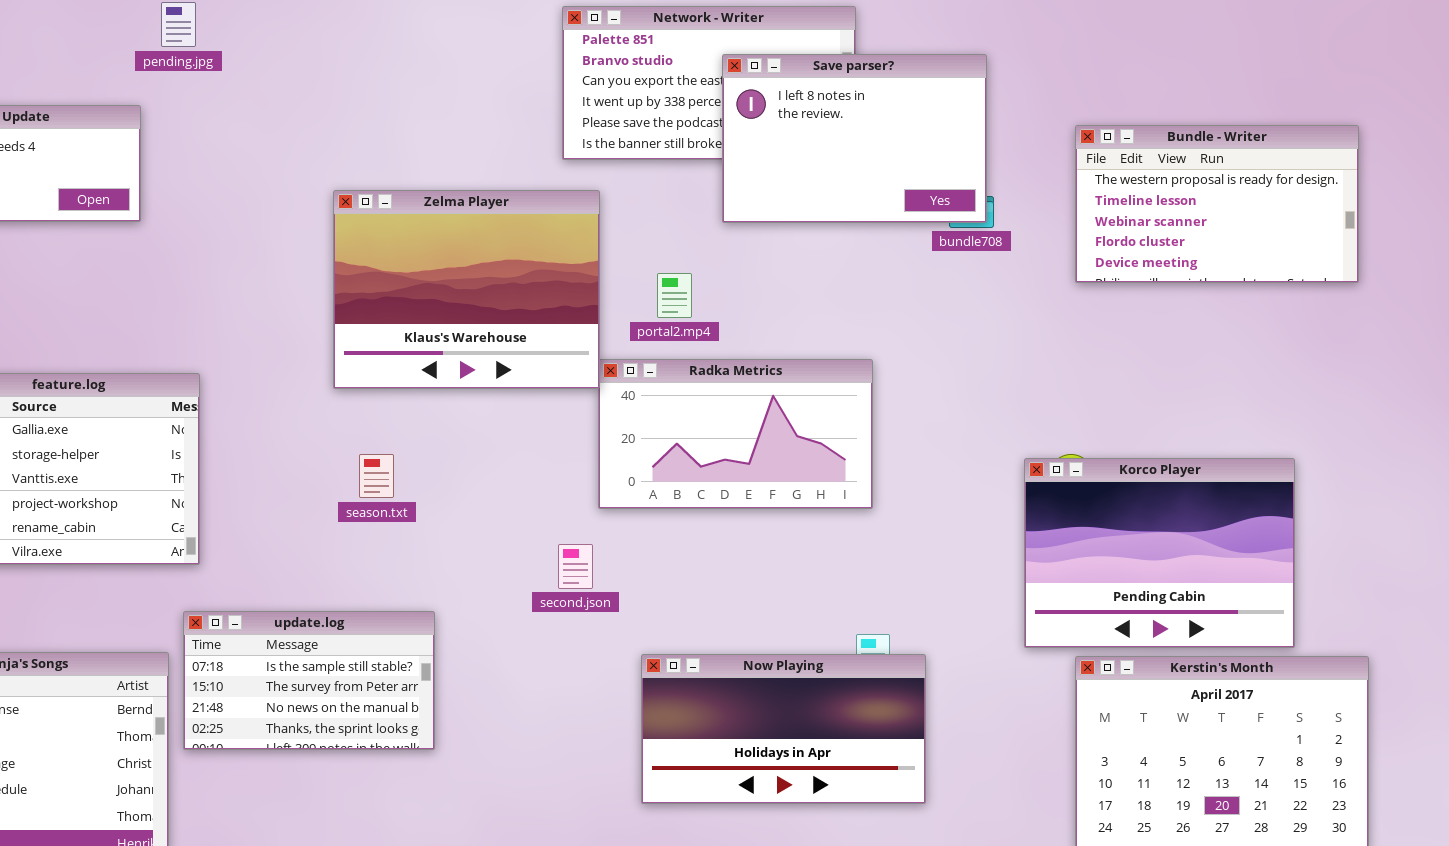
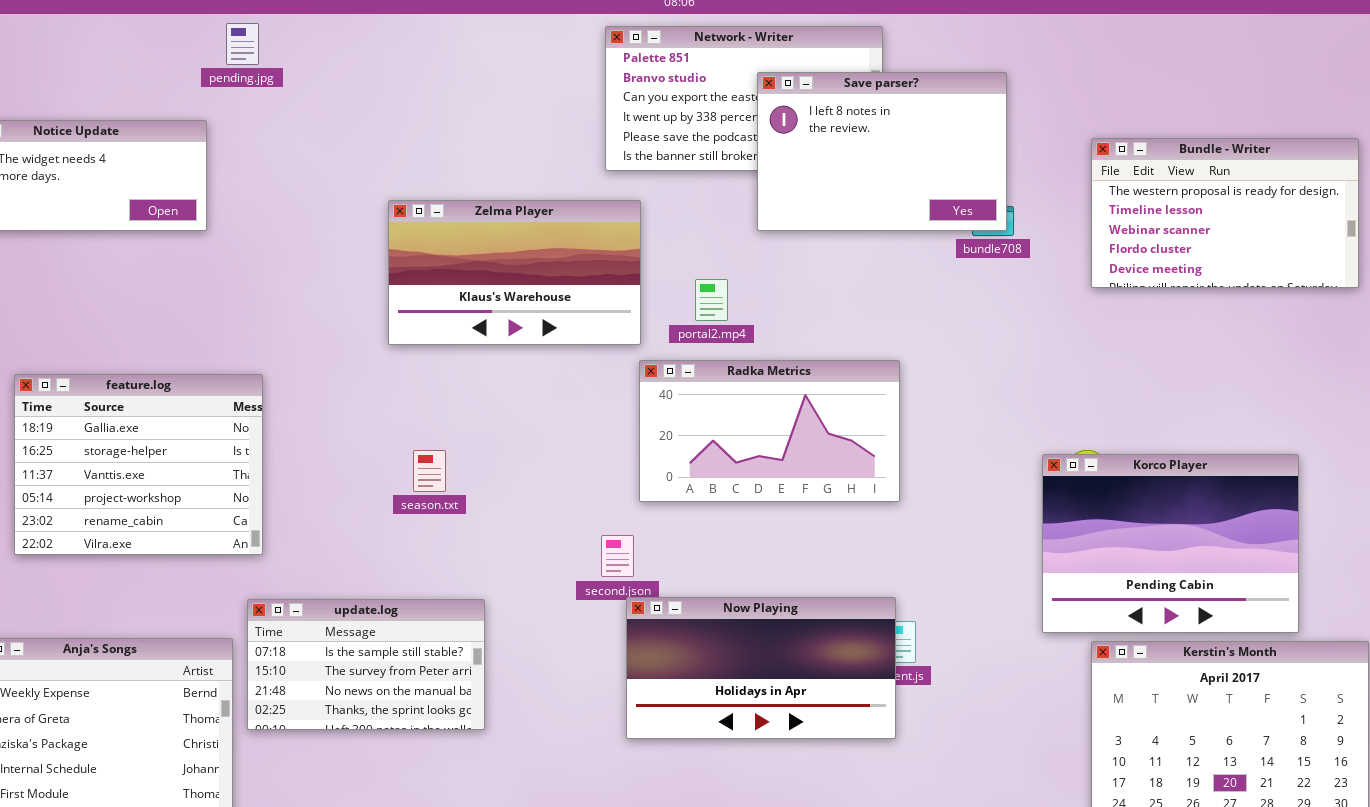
Zelma Player: [333,190,600,389] -> [388,200,641,345], resized
Now Playing: [641,654,926,804] -> [626,597,896,739], moved

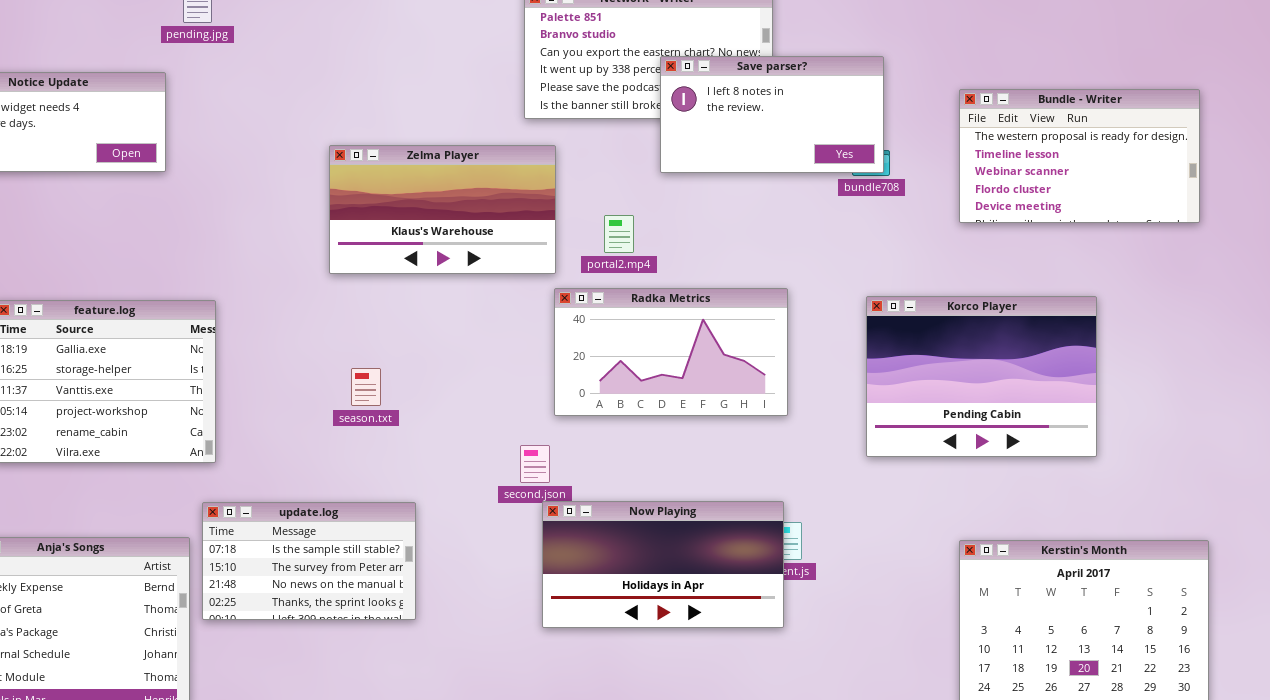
Save parser?: [757,72,1007,231] -> [660,56,884,173], resized
Korco Player: [1042,454,1299,633] -> [866,296,1097,457], moved

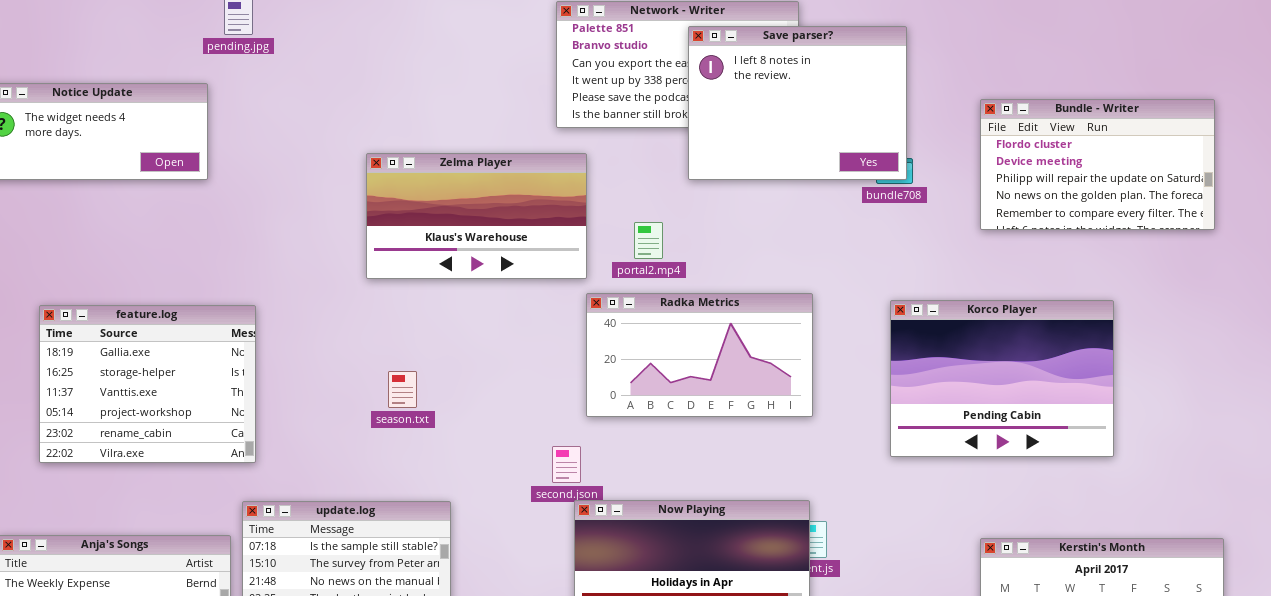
Save parser?: [660,56,884,173] -> [688,26,907,180], resized
Bundle - Writer: [959,89,1200,223] -> [980,99,1215,230], scrolled down 3 rows

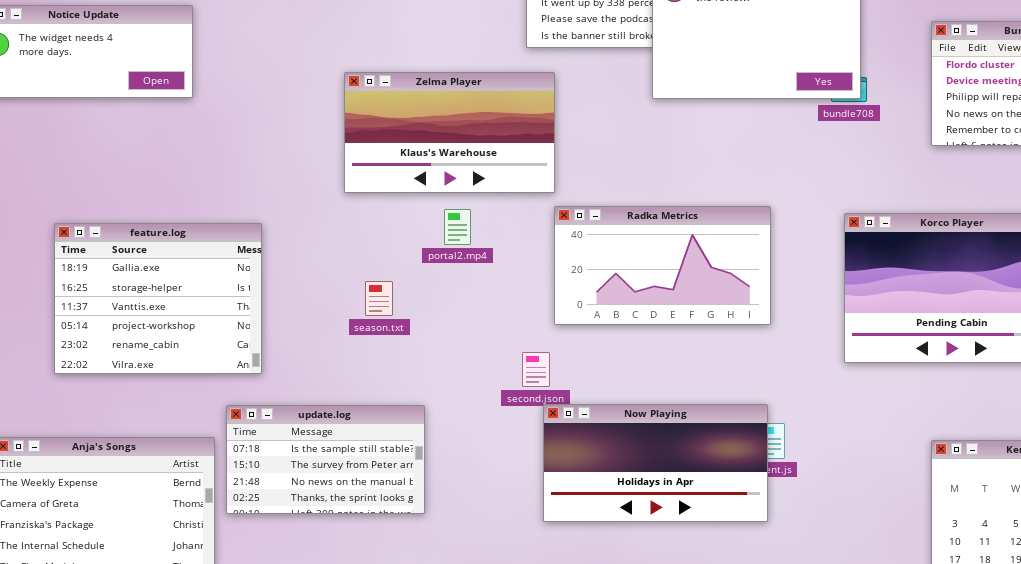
portal2.mp4: [634,222,663,259] -> [444,209,471,245], moved
feature.log: [39,305,256,463] -> [54,223,262,374], moved

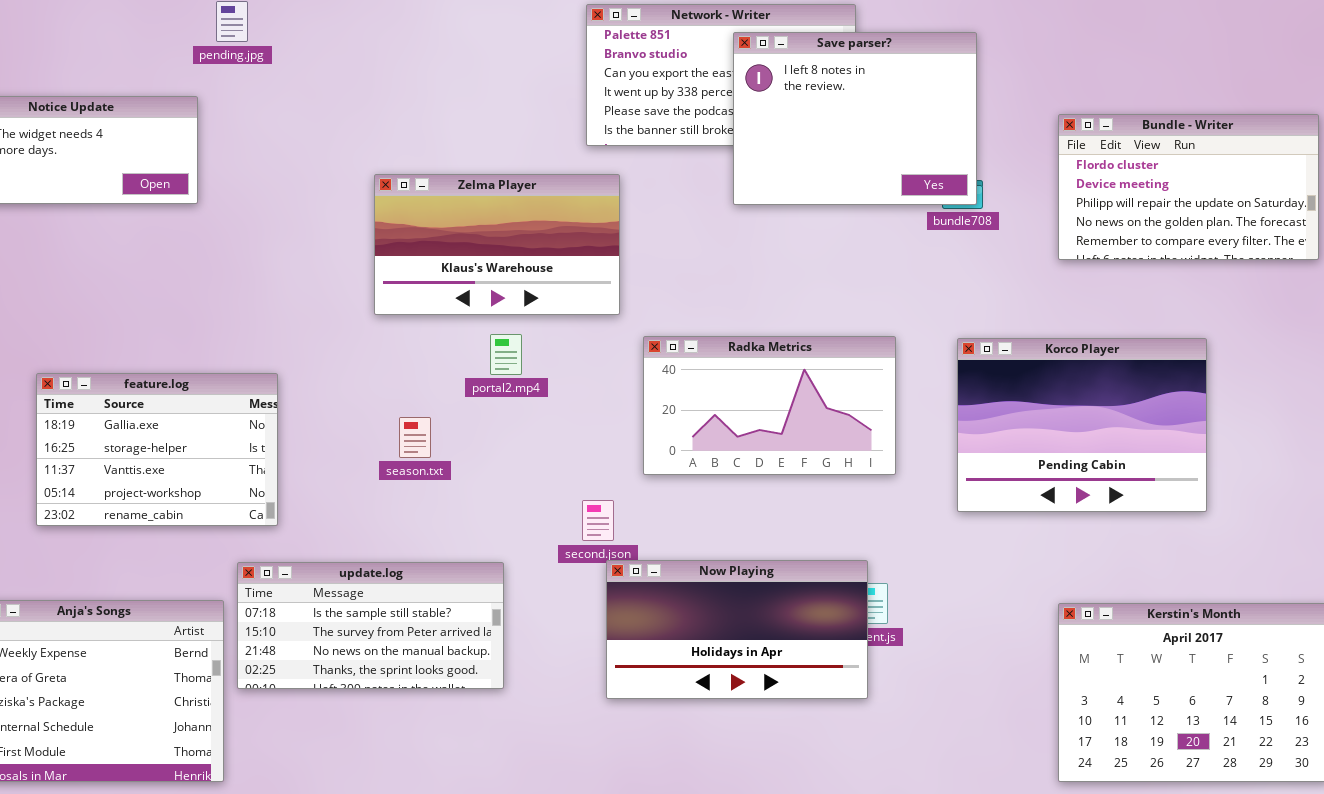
Radka Metrics: [554,206,771,325] -> [643,336,896,475], moved
feature.log: [54,223,262,374] -> [36,373,278,526], resized
update.log: [226,405,425,514] -> [237,562,504,689], resized

